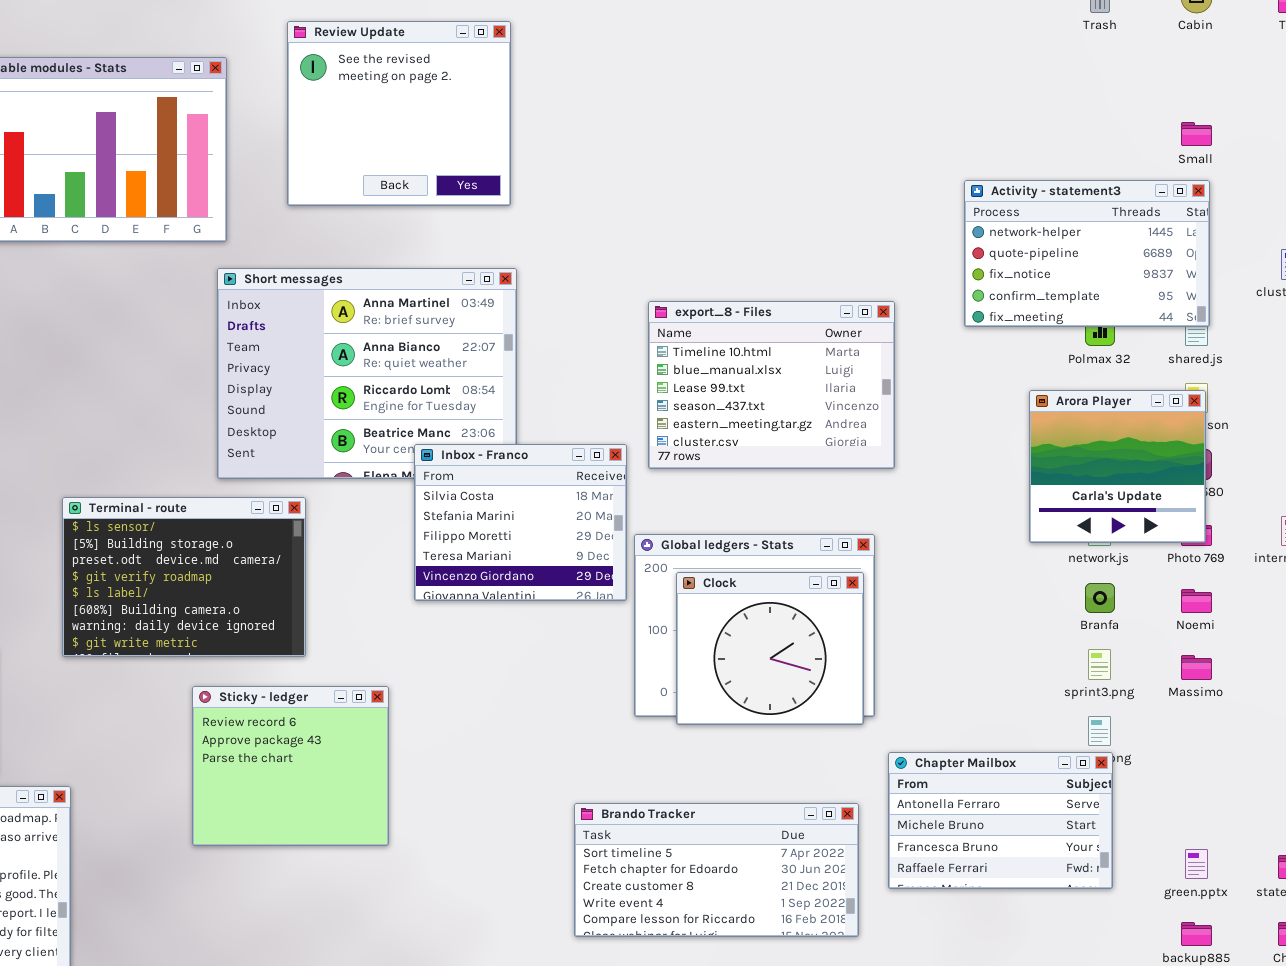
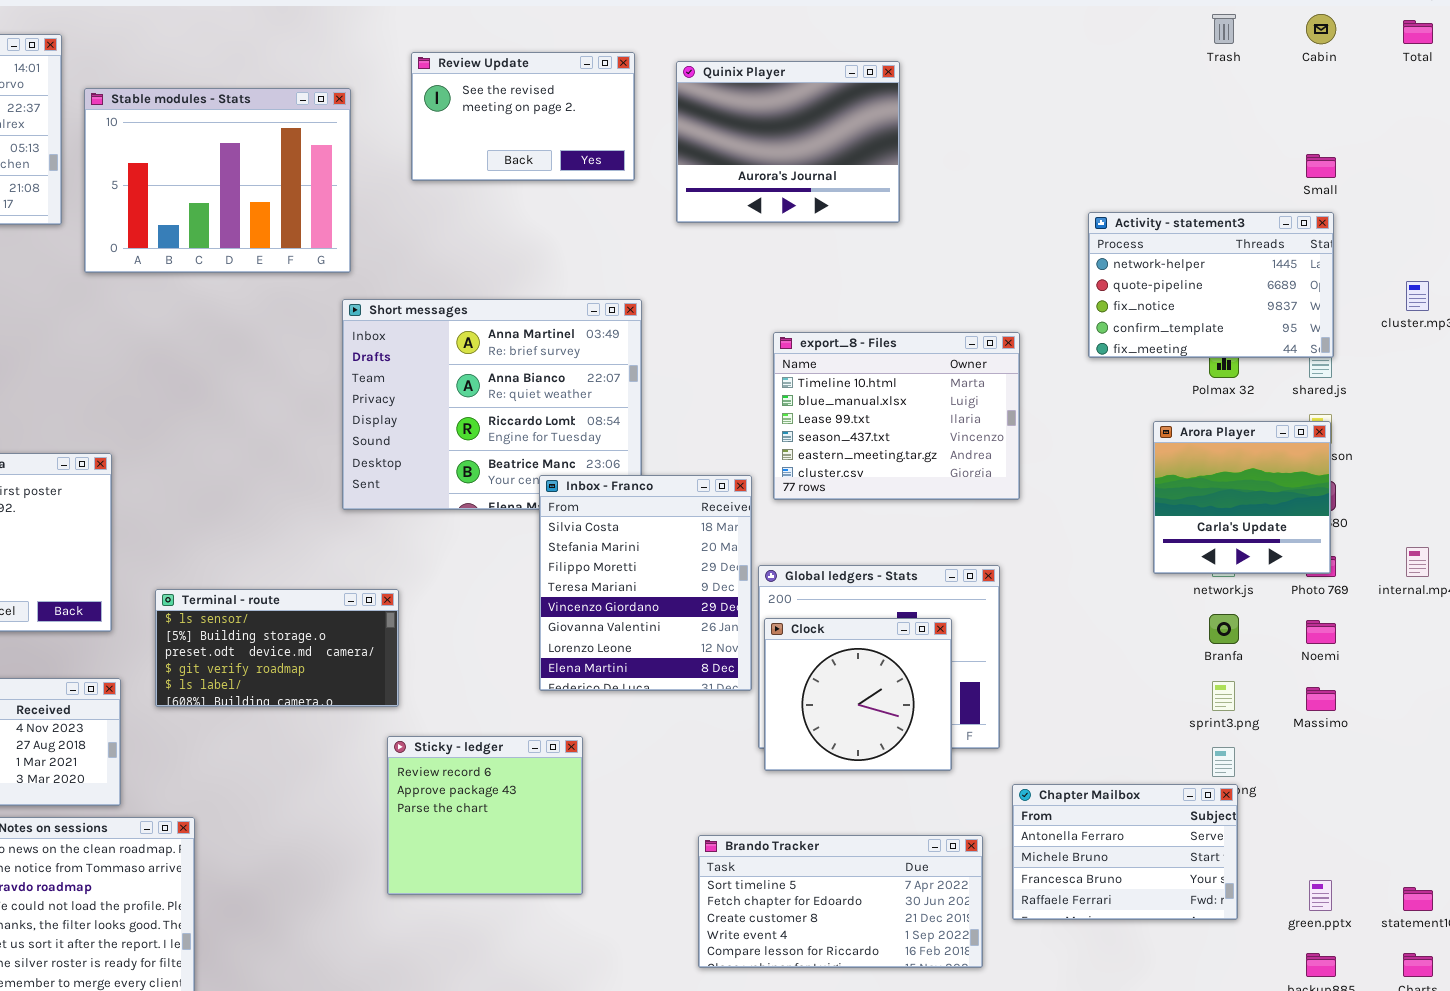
Review Update: [287,21,511,206] -> [411,52,635,181], resized
Quinix Player: none -> [676,61,900,223], opened
Inbox - Franco: [414,444,627,601] -> [539,475,752,691], resized
Terminal - route: [62,497,306,657] -> [155,589,399,707], moved, resized
Clock: [676,572,864,725] -> [764,618,952,771], moved
Sticky - ledger: [192,686,389,846] -> [387,736,583,895], moved

